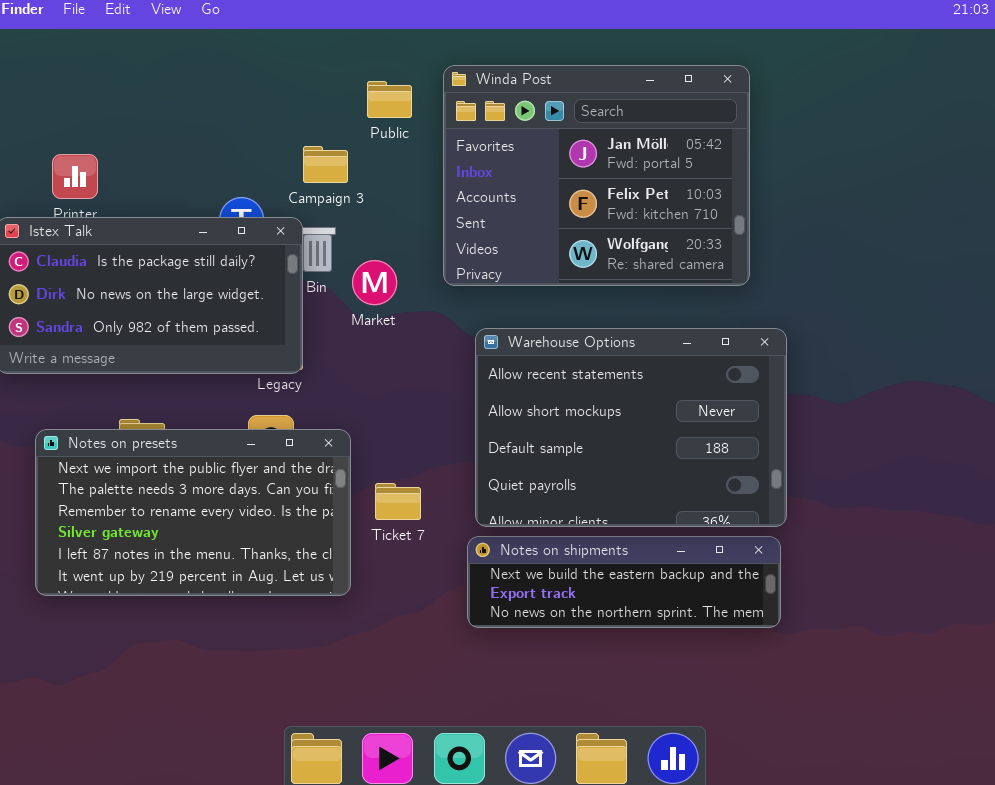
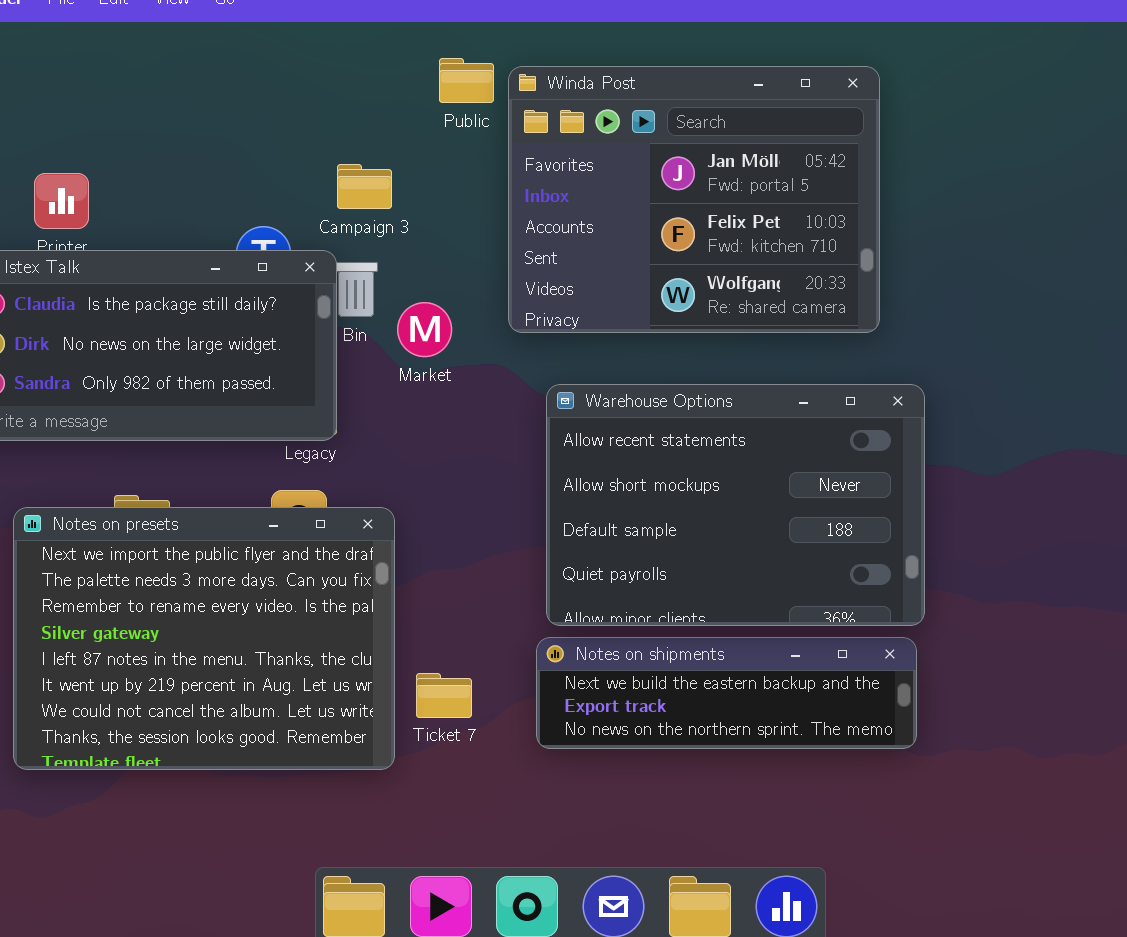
Public: [367,81,412,118] -> [439,58,494,103], moved
Notes on presets: [35,429,351,596] -> [13,507,395,770], resized
Ticket 7: [375,483,421,520] -> [416,673,472,718], moved

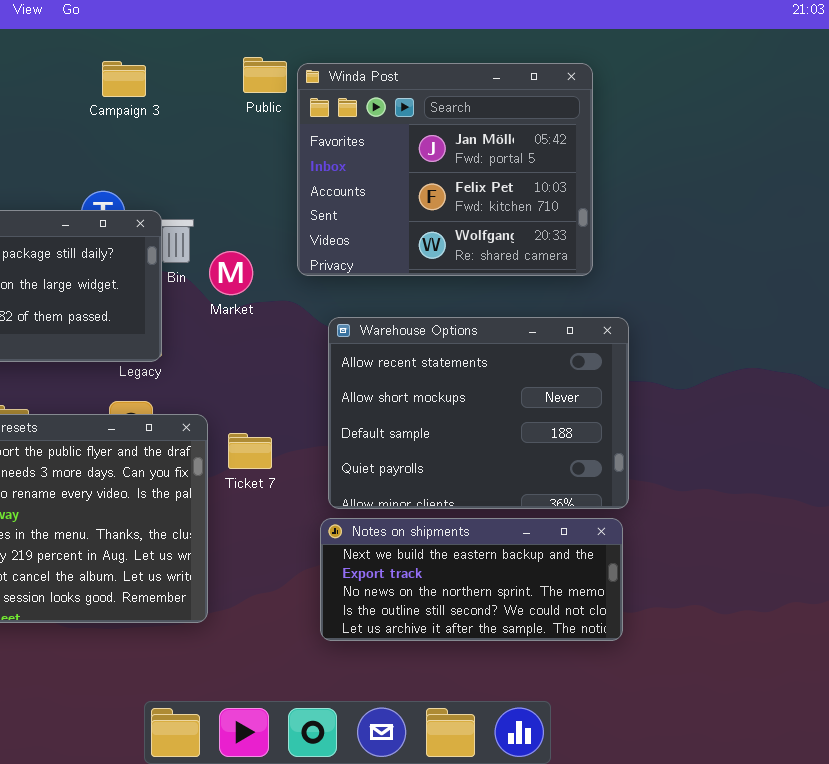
Campaign 3: [337,164,392,209] -> [102,61,146,97], moved
Notes on shipments: [536,637,917,749] -> [320,518,623,641], resized
Ticket 7: [416,673,472,718] -> [228,433,272,469], moved

